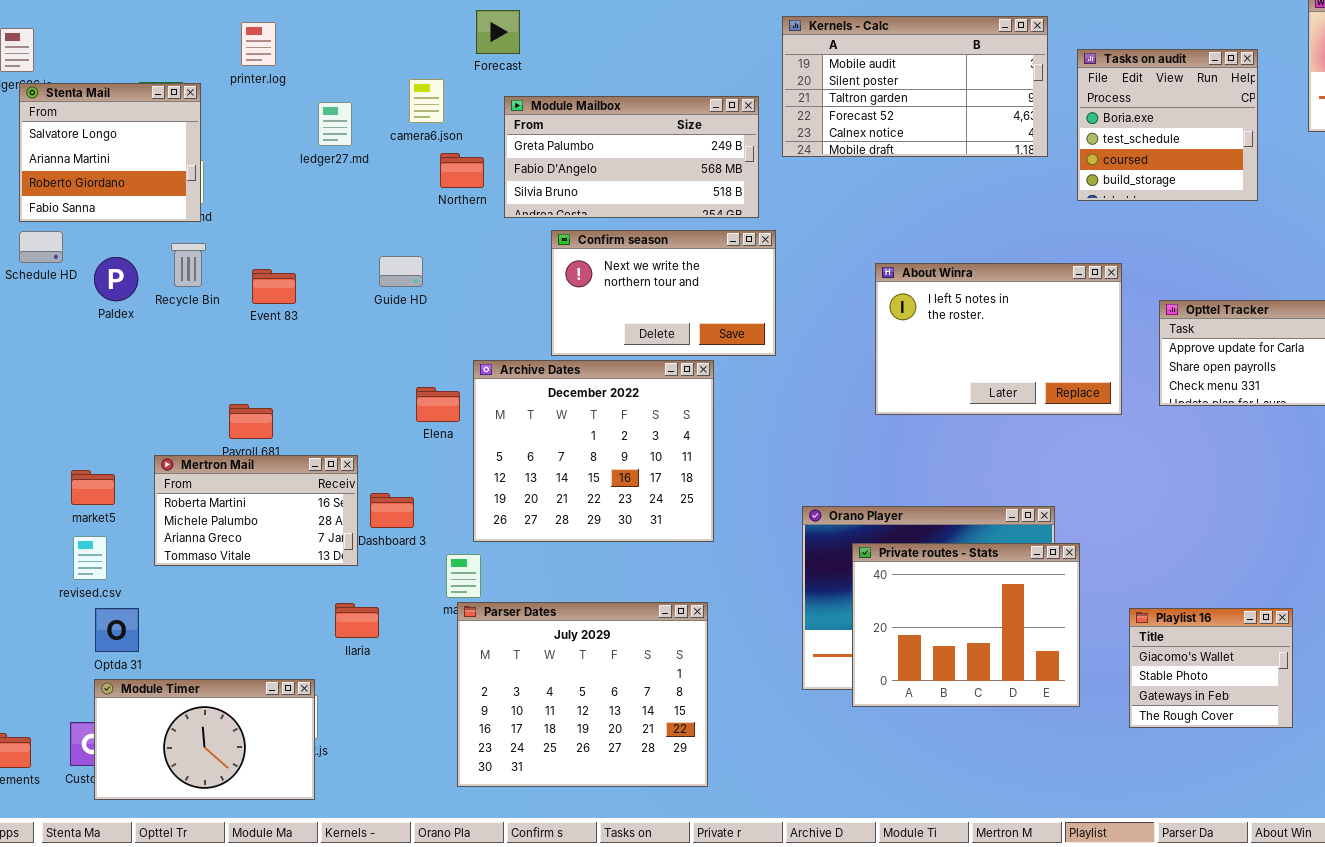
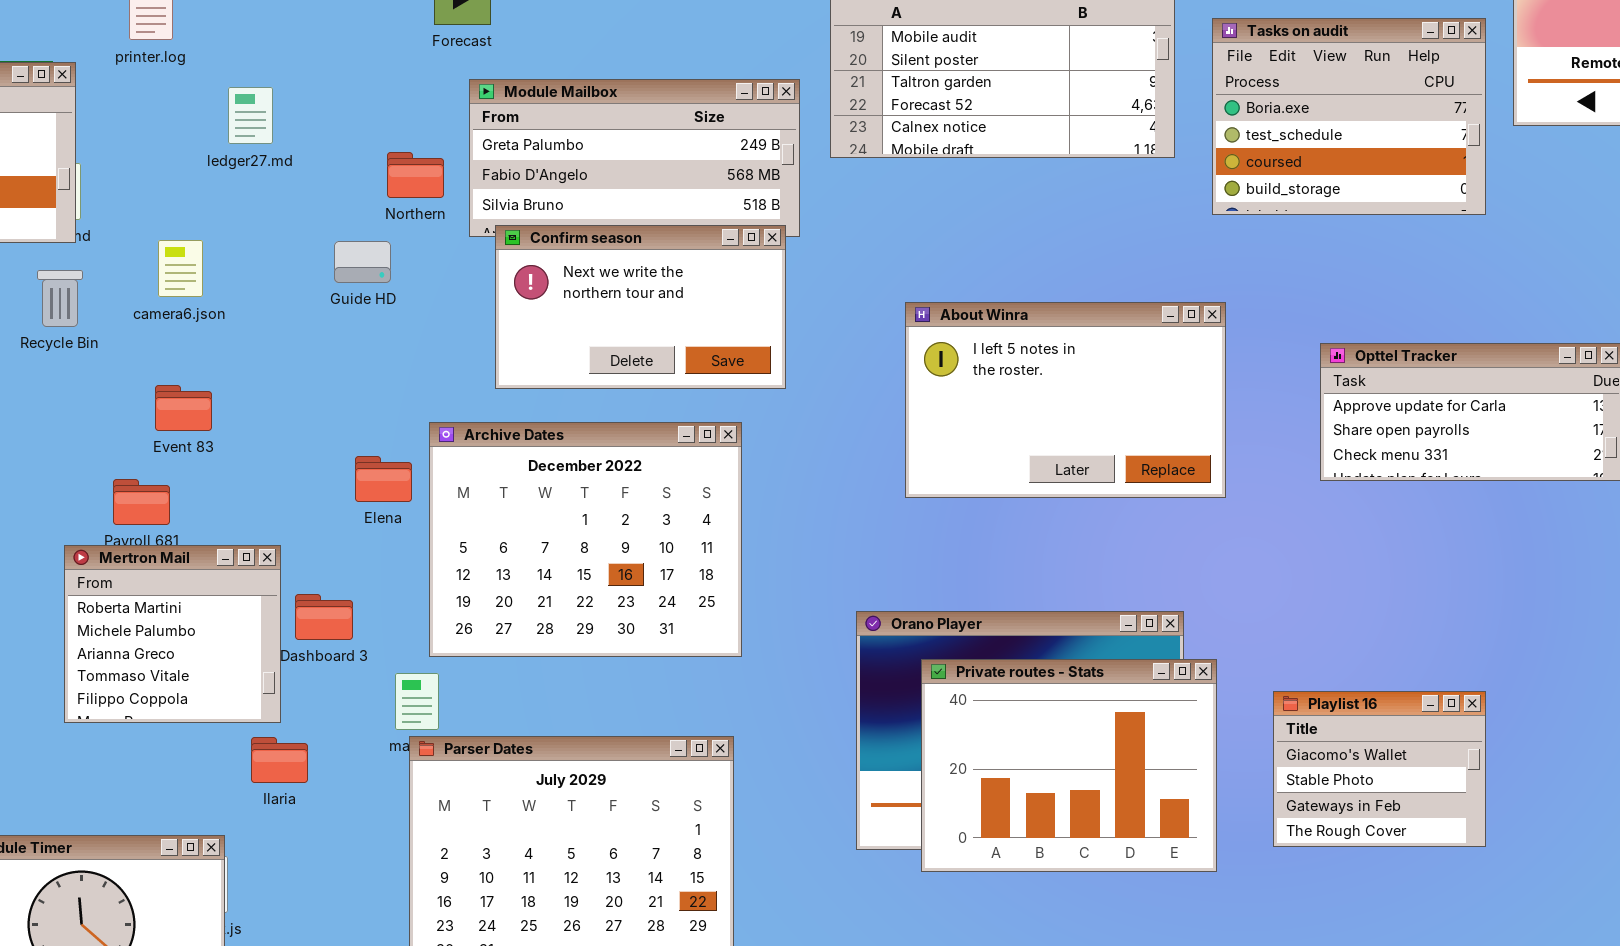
Tasks on audit: [1077,49,1258,201] -> [1212,18,1486,215], resized
camera6.json: [409,79,444,123] -> [158,240,203,297], moved
Confirm season: [551,230,776,356] -> [495,225,786,389], moved
Guide HD: [379,256,423,287] -> [334,241,391,283], moved
About Winra: [875,263,1122,415] -> [905,302,1226,498], moved
Event 83: [252,269,296,304] -> [155,385,212,431], moved
Mertron Mail: [154,455,358,566] -> [64,545,281,723], resized
Playlist 16: [1129,608,1293,728] -> [1273,691,1486,847], moved

